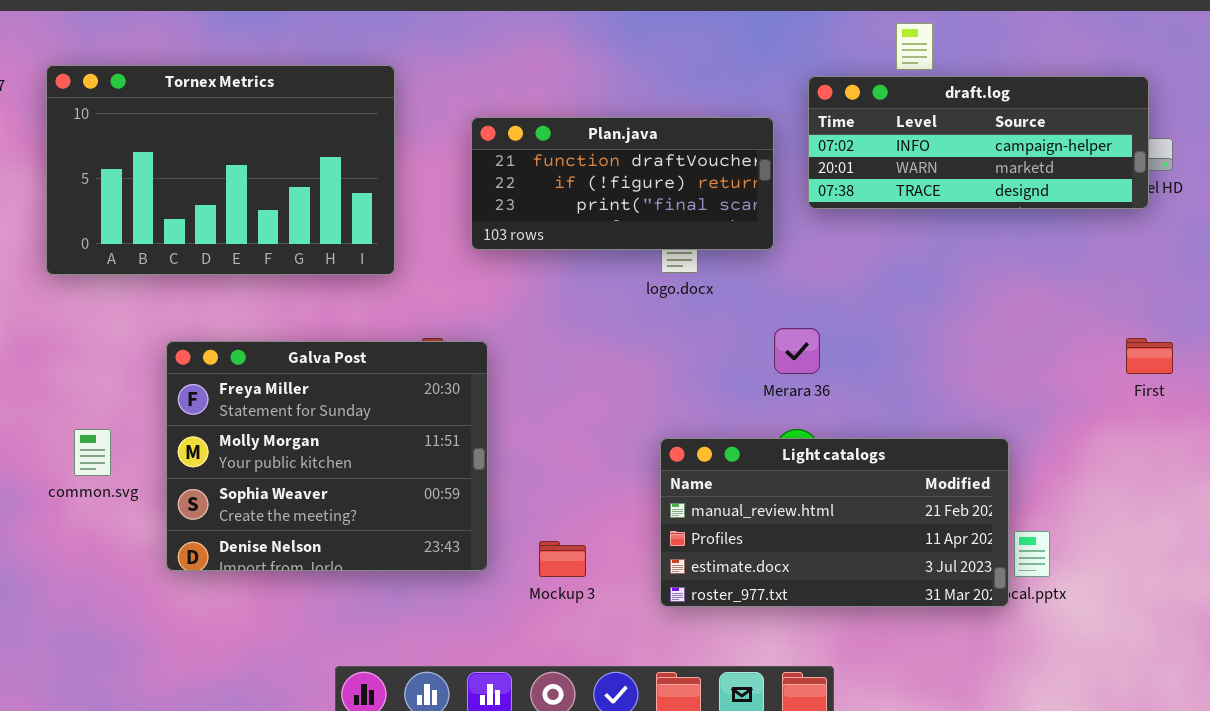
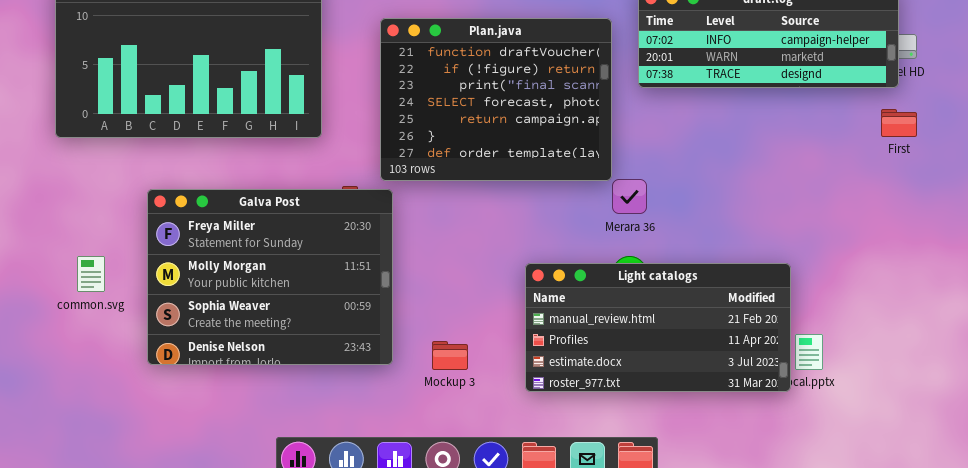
Plan.java: [471,117,774,250] -> [380,18,612,181], resized
First: [1126,338,1173,374] -> [881,109,917,137], moved

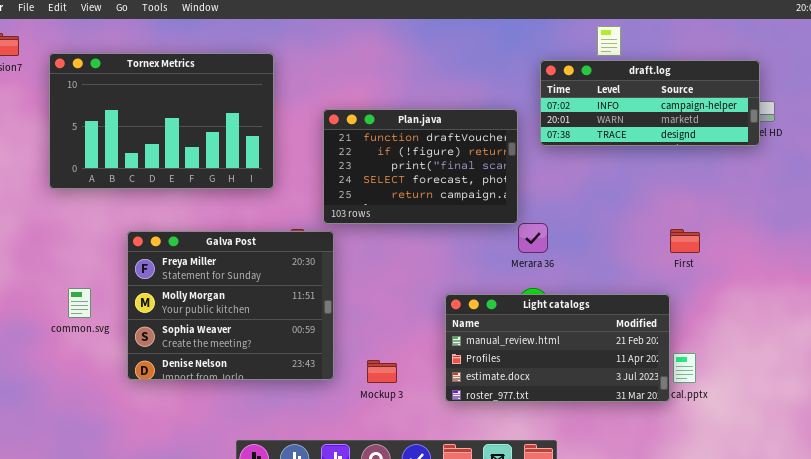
Plan.java: [380,18,612,181] -> [323,109,518,224], resized
First: [881,109,917,137] -> [670,229,700,253], moved

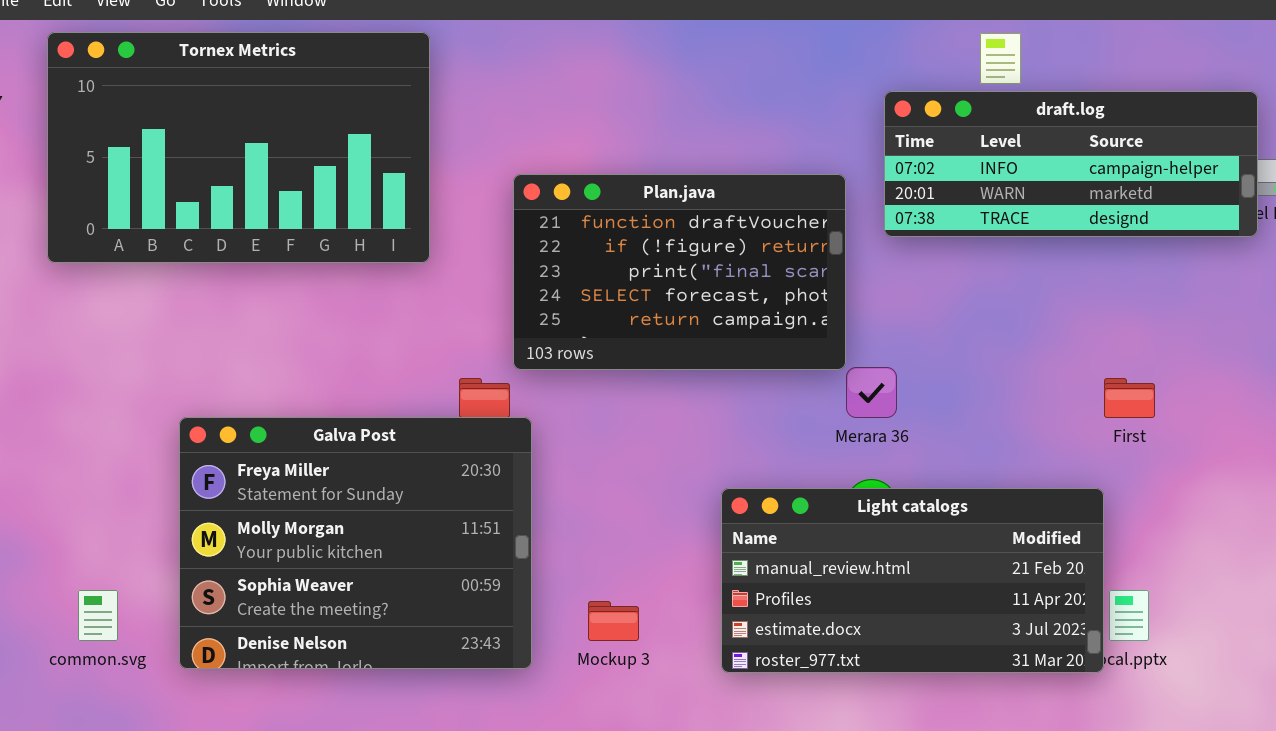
Tornex Metrics: [49,53,274,189] -> [47,32,430,263], moved
Galva Post: [127,231,334,380] -> [179,417,532,669], moved
common.svg: [68,288,91,318] -> [78,590,118,641], moved

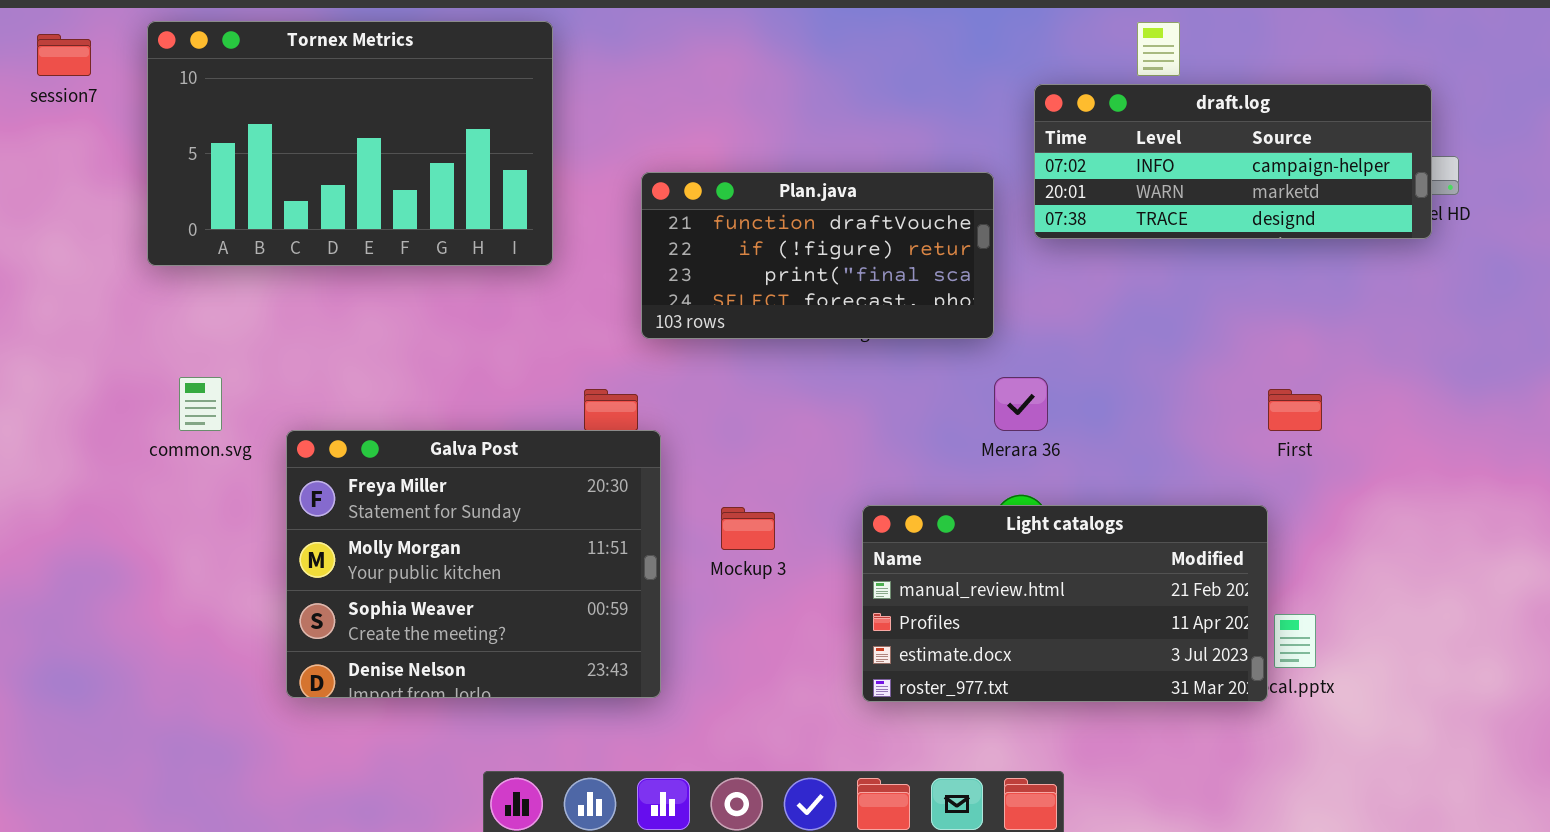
Plan.java: [513,174,846,370] -> [641,172,994,339], resized
common.svg: [78,590,118,641] -> [179,377,222,431], moved
Mockup 3: [588,601,639,641] -> [721,507,775,550], moved

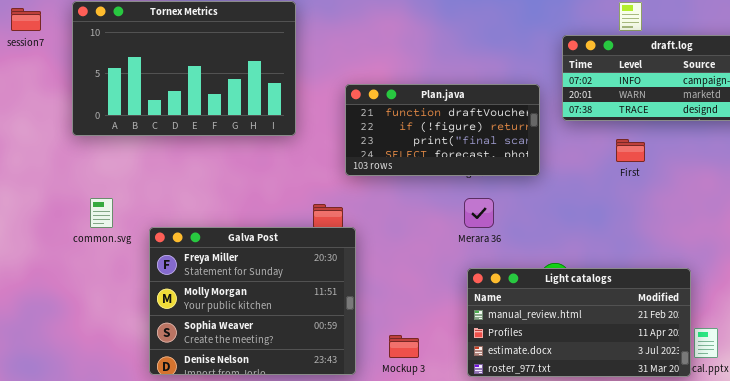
Merara 36: [994,377,1048,431] -> [464,198,494,228], moved
First: [1268,389,1322,431] -> [616,139,645,162], moved
Mockup 3: [721,507,775,550] -> [389,335,419,358], moved

